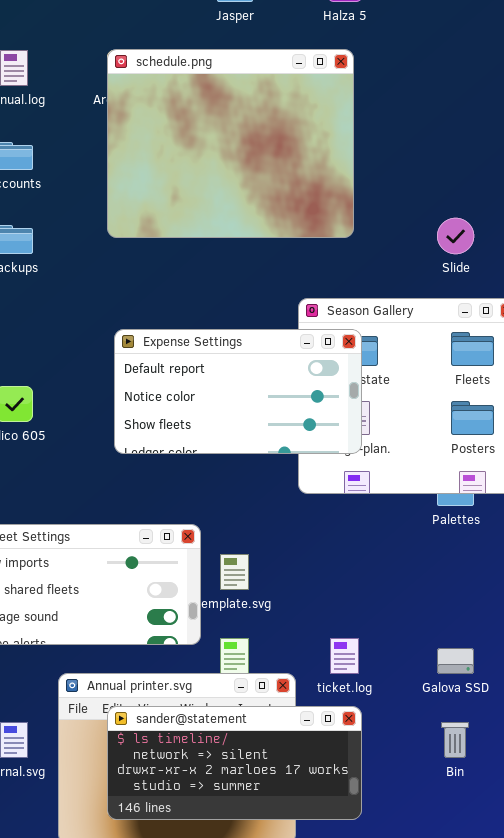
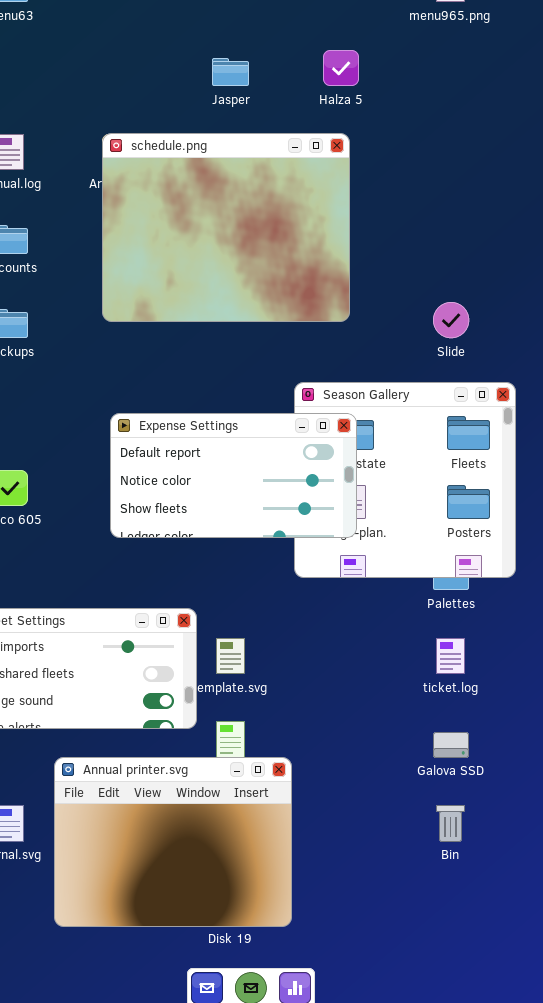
ticket.log: [330,638,359,674] -> [436,638,465,674], moved
sander@statement: [107,706,362,820] -> none, closed

